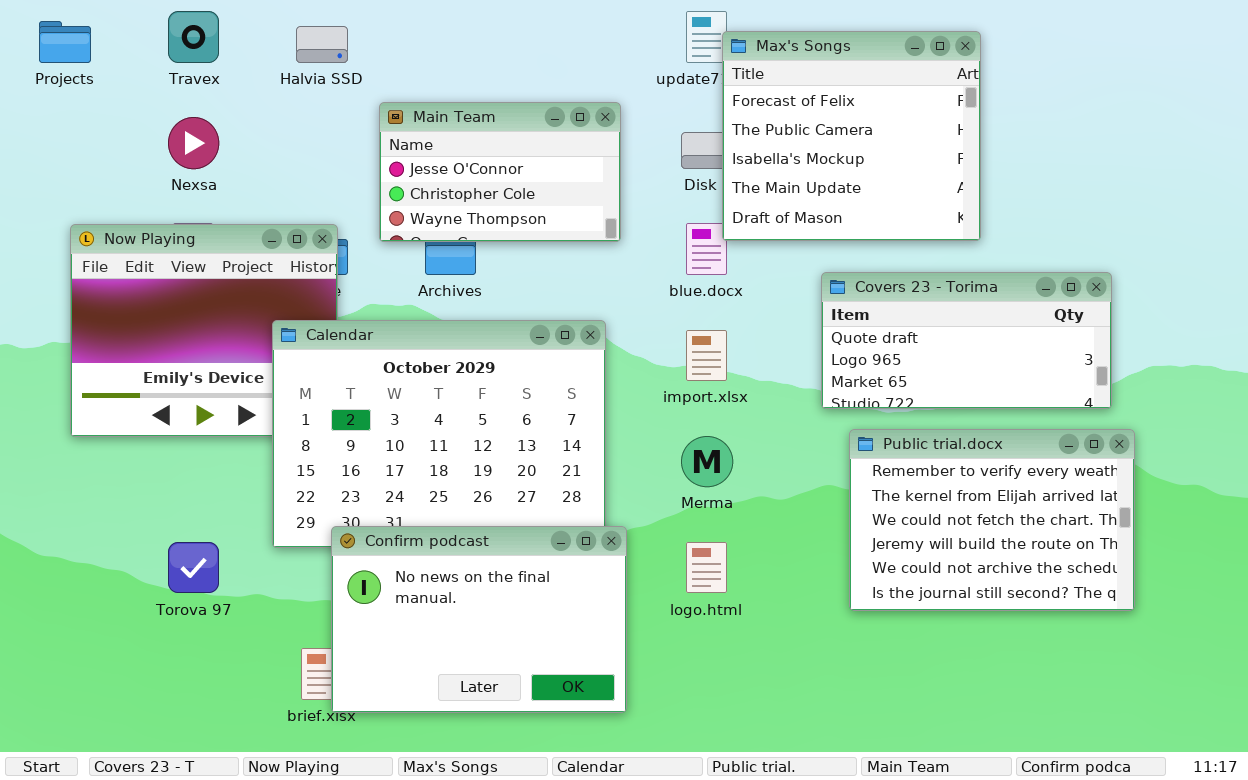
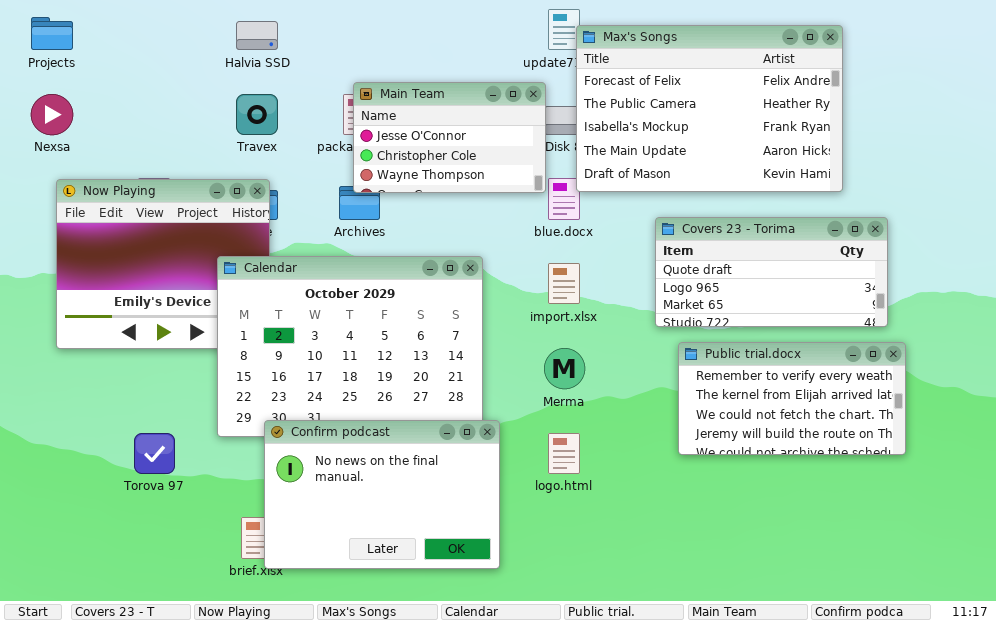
Travex: [168,11,219,63] -> [236,94,278,135], moved
Max's Songs: [722,31,981,241] -> [576,25,843,192], resized
Main Team: [379,102,621,242] -> [353,82,546,193], moved
Nexsa: [168,117,219,169] -> [31,94,73,135], moved
Public trial.docx: [849,429,1135,611] -> [678,342,906,455], resized

